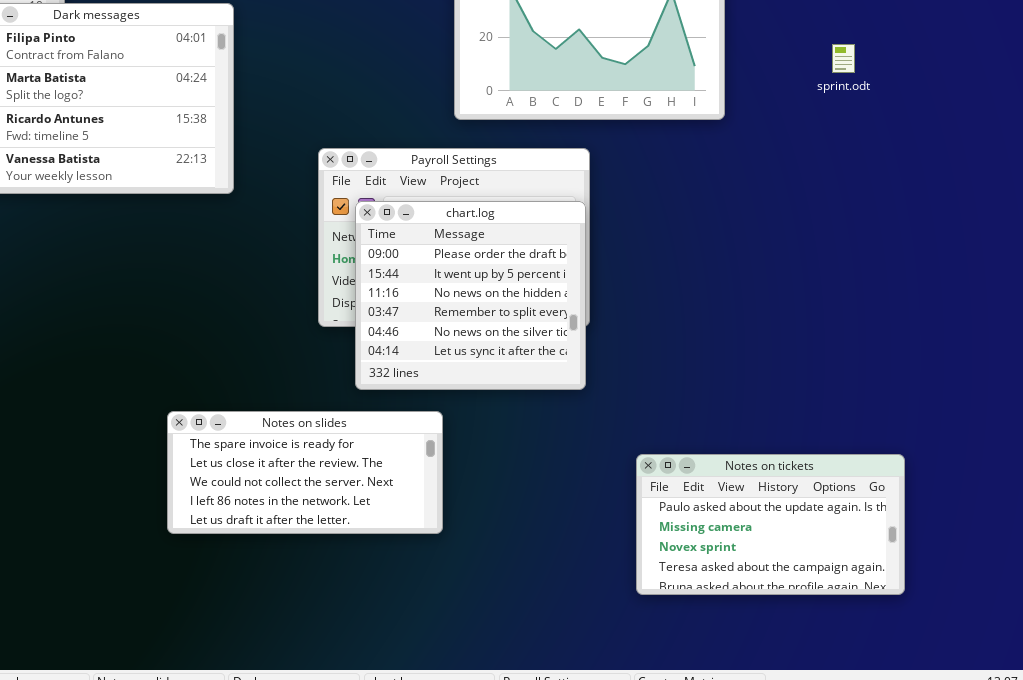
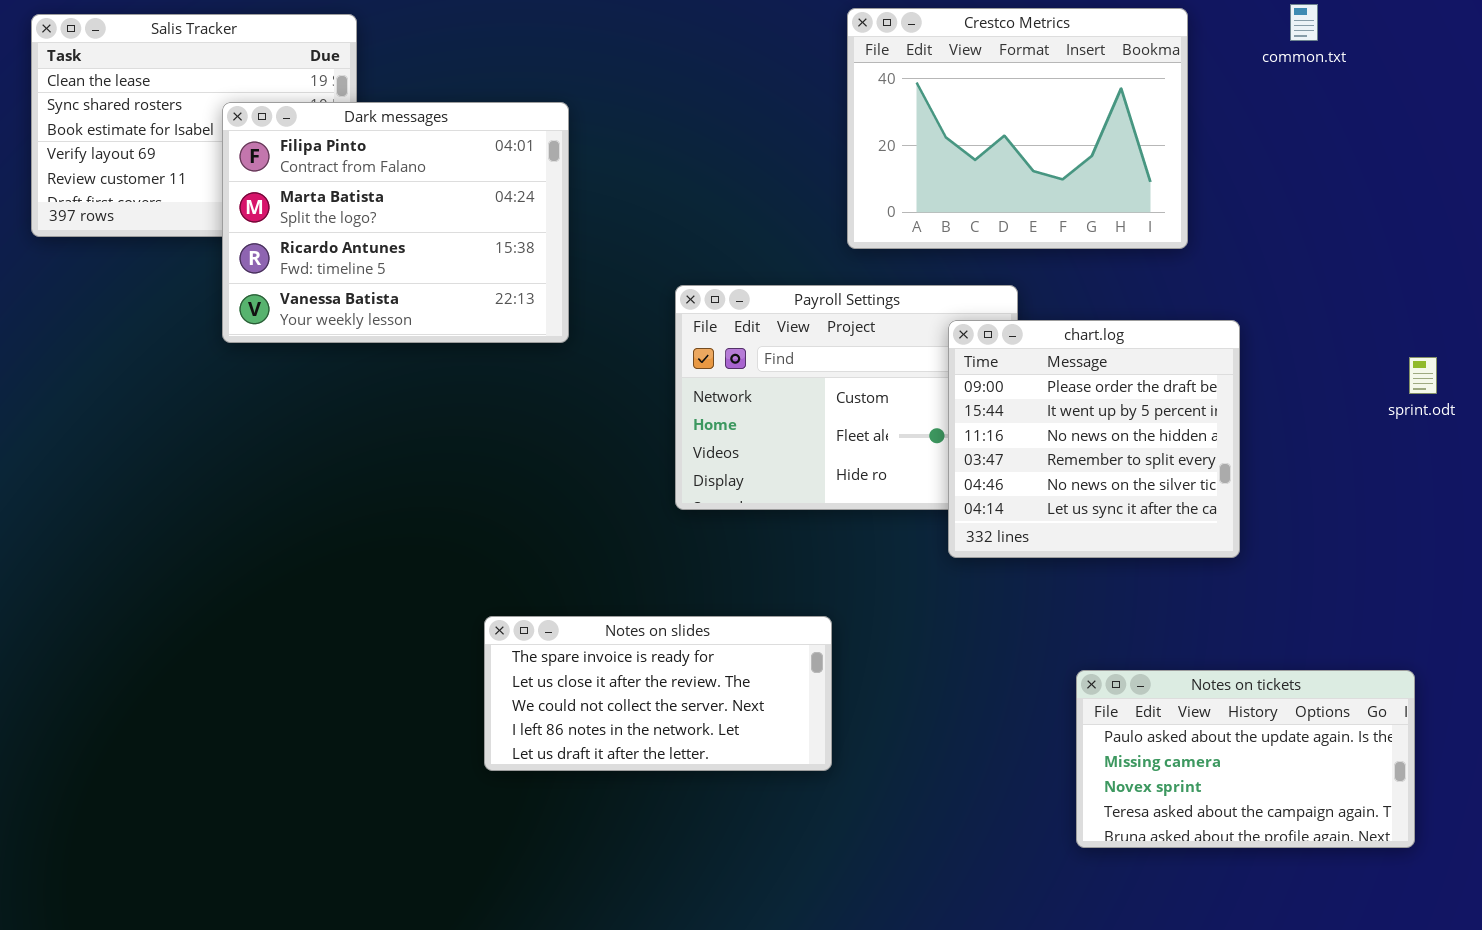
sprint.odt: [832,44,855,73] -> [1409,357,1437,394], moved
chart.log: [355,201,586,390] -> [948,320,1240,558], moved

